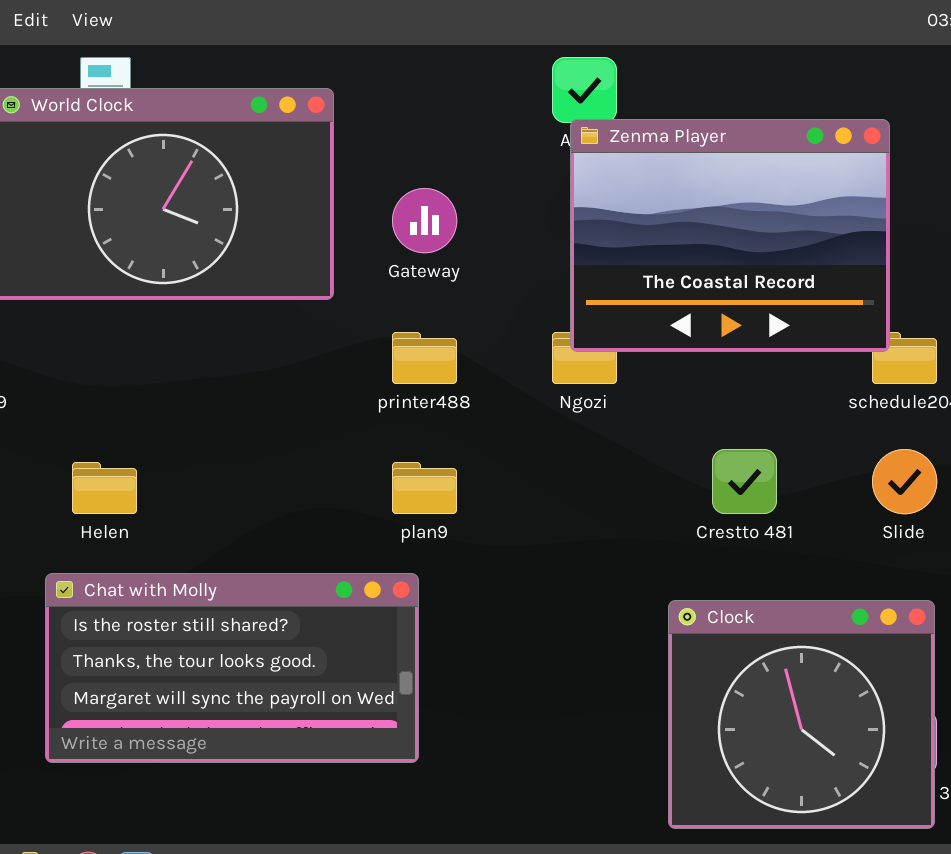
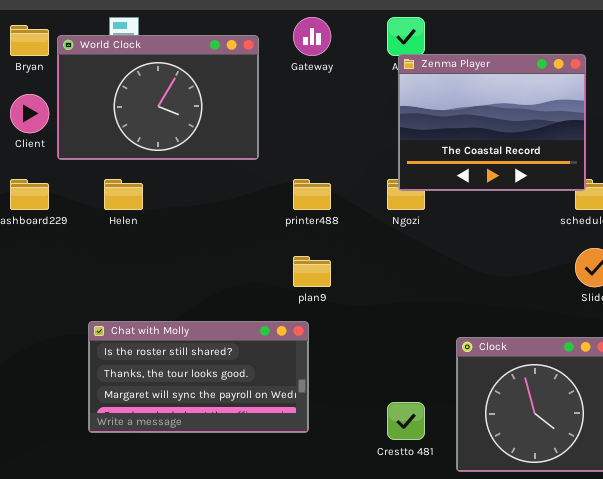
Gateway: [392,188,457,253] -> [293,17,331,56], moved
Crestto 481: [712,449,777,514] -> [387,402,425,440], moved
Helen: [72,462,137,514] -> [104,179,143,210], moved

